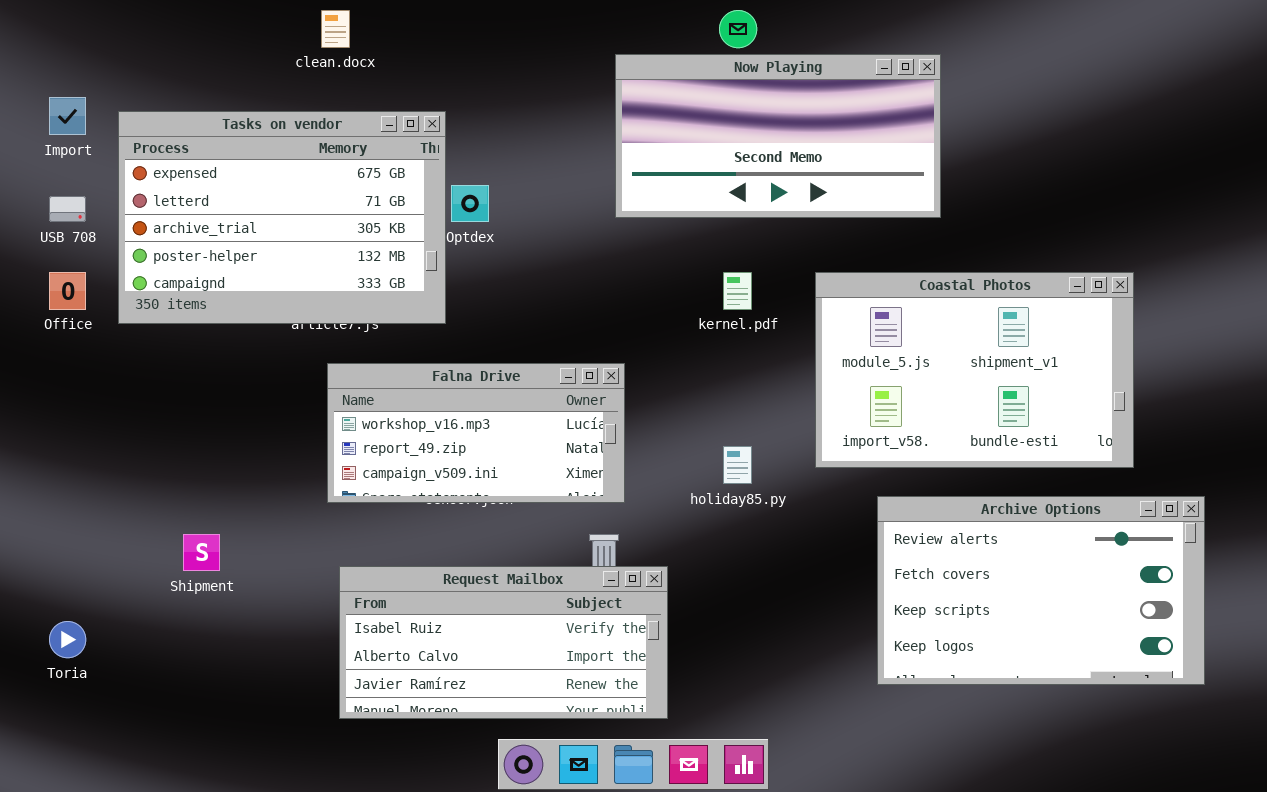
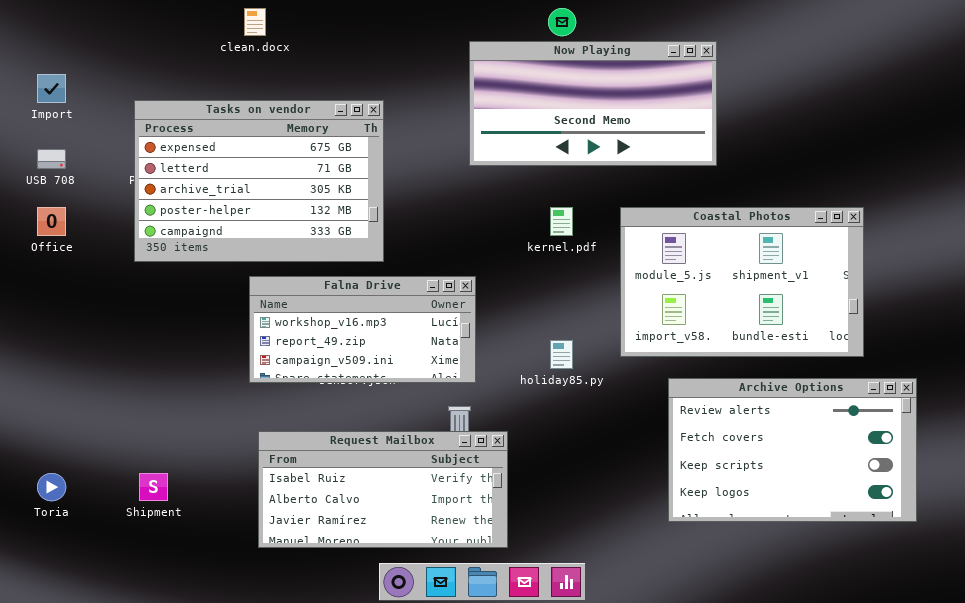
Tasks on vendor: [118,111,446,324] -> [134,100,384,262], moved
Shipment: [183,534,220,571] -> [139,473,168,501], moved

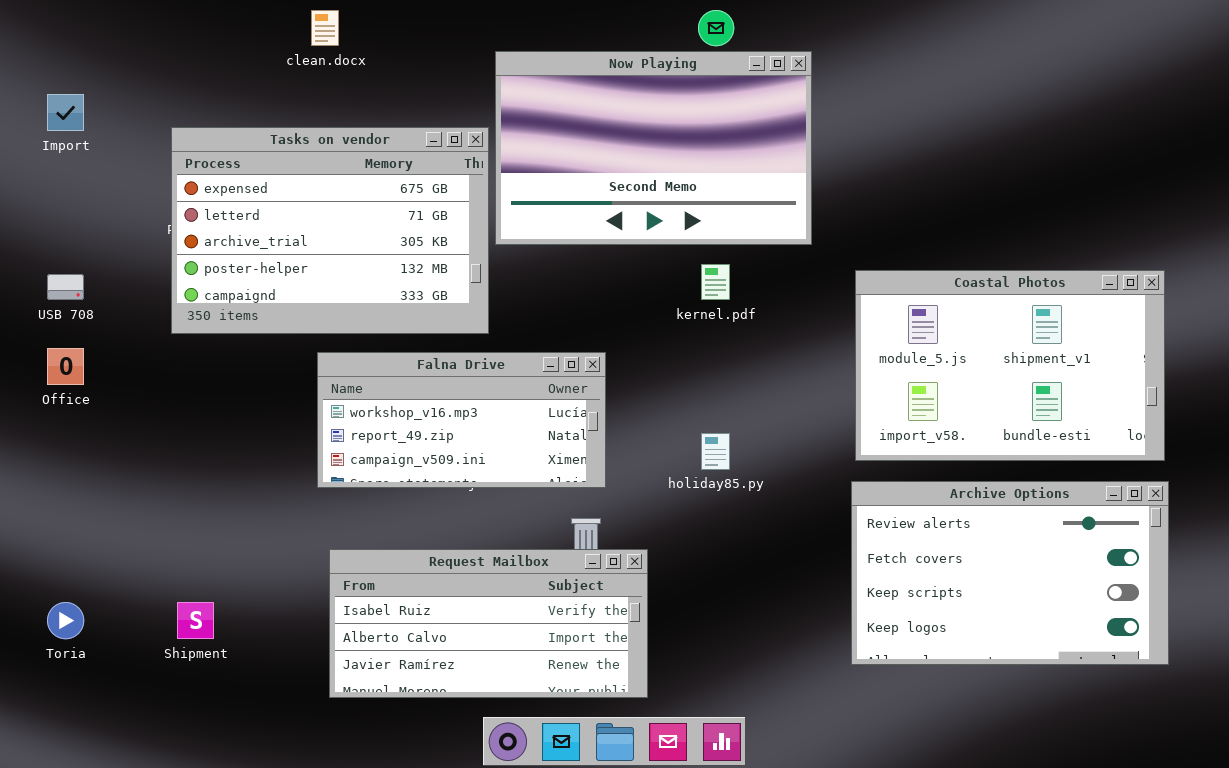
Now Playing: [469,41,717,166] -> [495,51,812,245], moved, resized
USB 708: [37,149,66,169] -> [47,274,84,300], moved
Office: [37,207,66,236] -> [47,348,84,385], moved
Coastal Photos: [620,207,864,357] -> [855,270,1165,461], moved

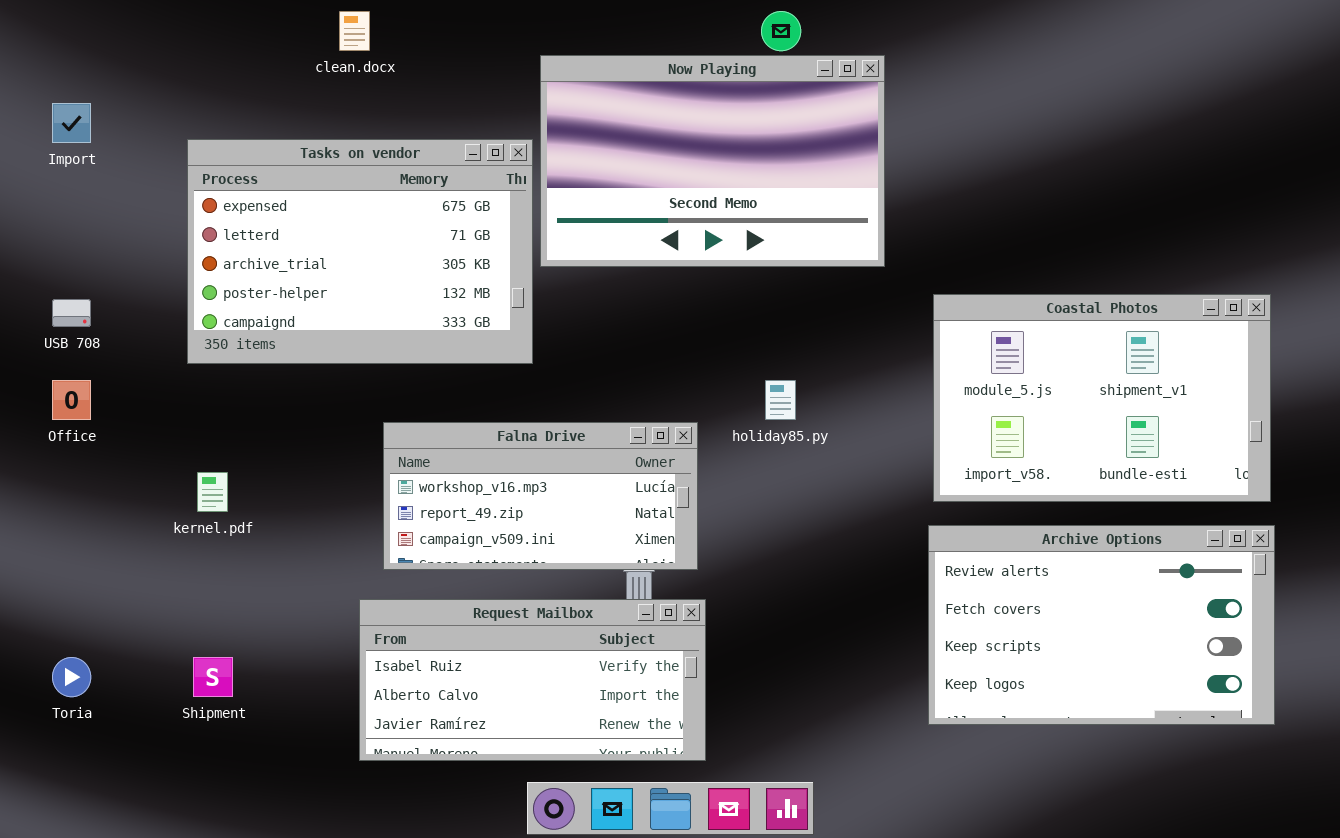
kernel.pdf: [701,264,730,300] -> [197,472,228,512], moved
Falna Drive: [317,352,606,488] -> [383,422,698,570], moved
holiday85.py: [701,433,730,470] -> [765,380,796,420], moved

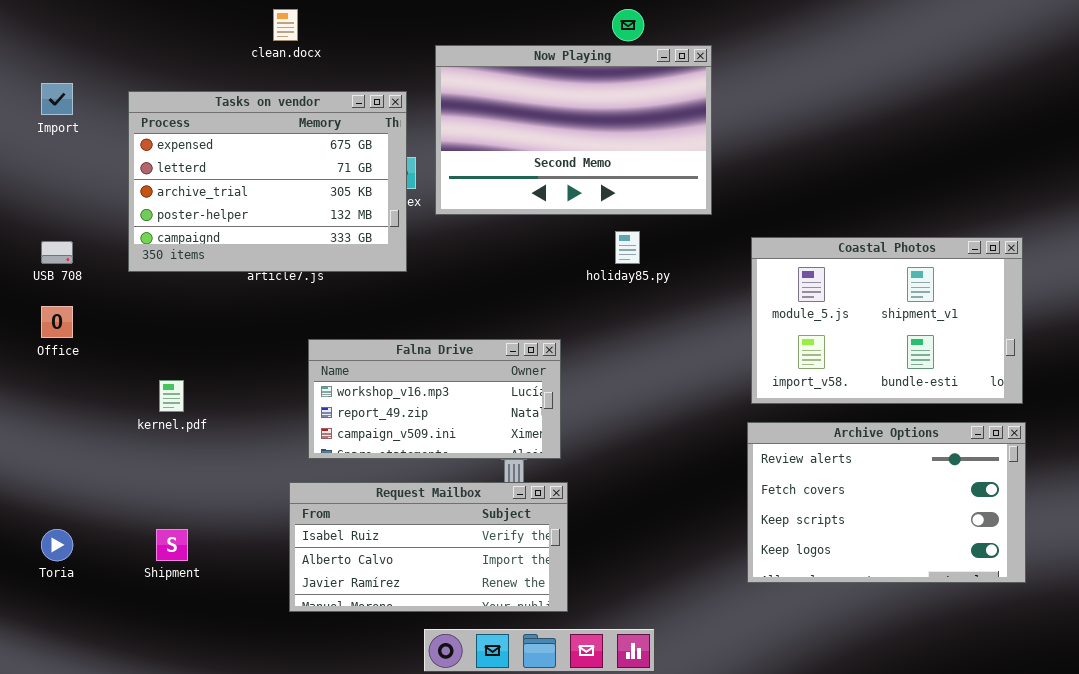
Tasks on vendor: [187,139,533,364] -> [128,91,407,272], moved
holiday85.py: [765,380,796,420] -> [615,231,640,264], moved

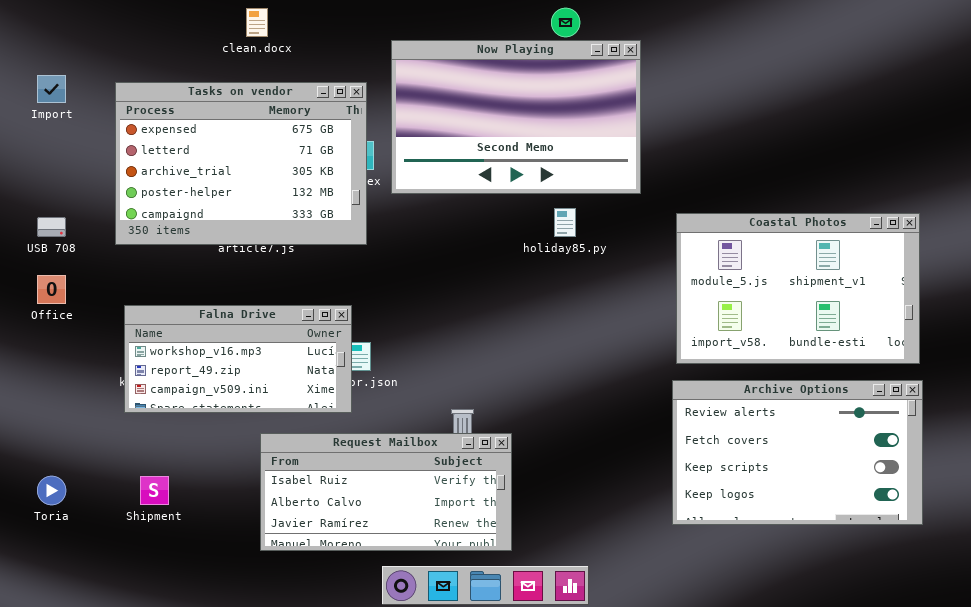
Falna Drive: [308,339,561,459] -> [124,305,352,413], moved

